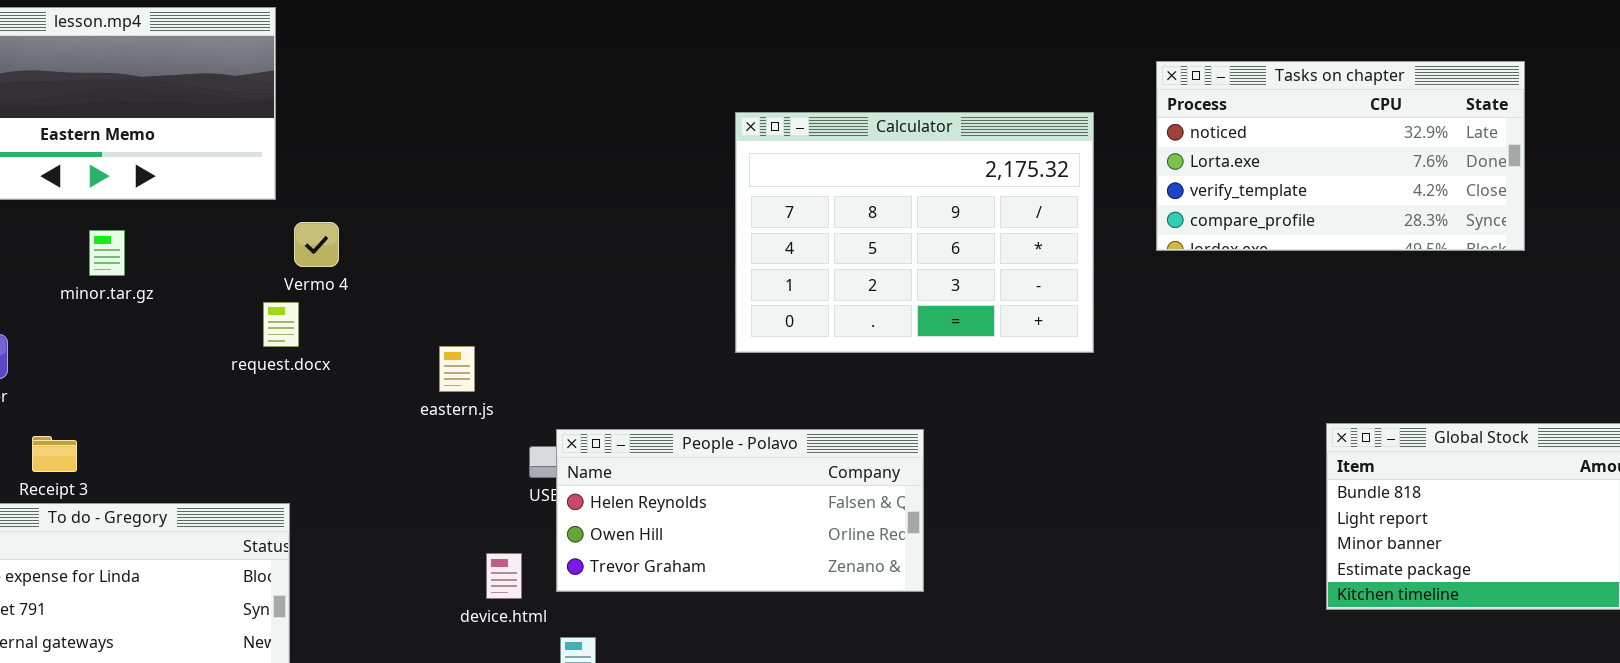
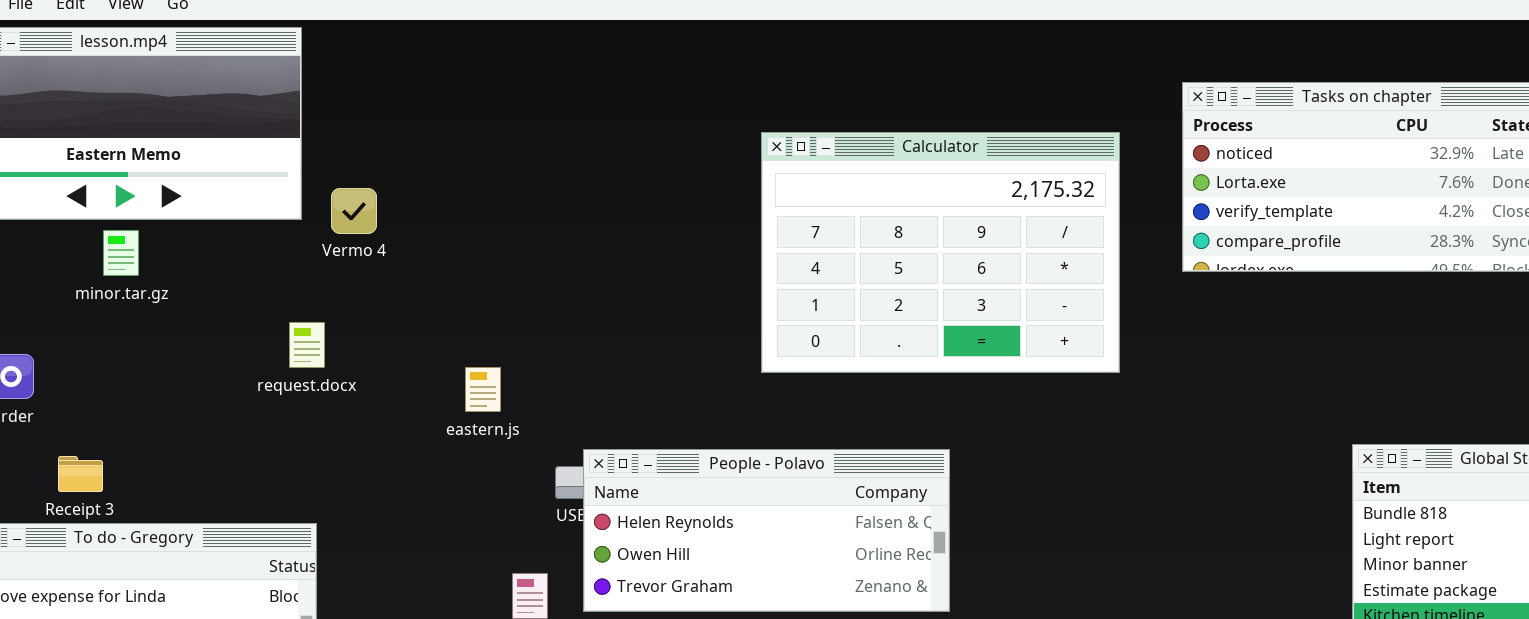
Vermo 4: [294,222,339,267] -> [331,188,377,234], moved
minor.tar.gz: [89,230,125,276] -> [103,230,139,276], moved

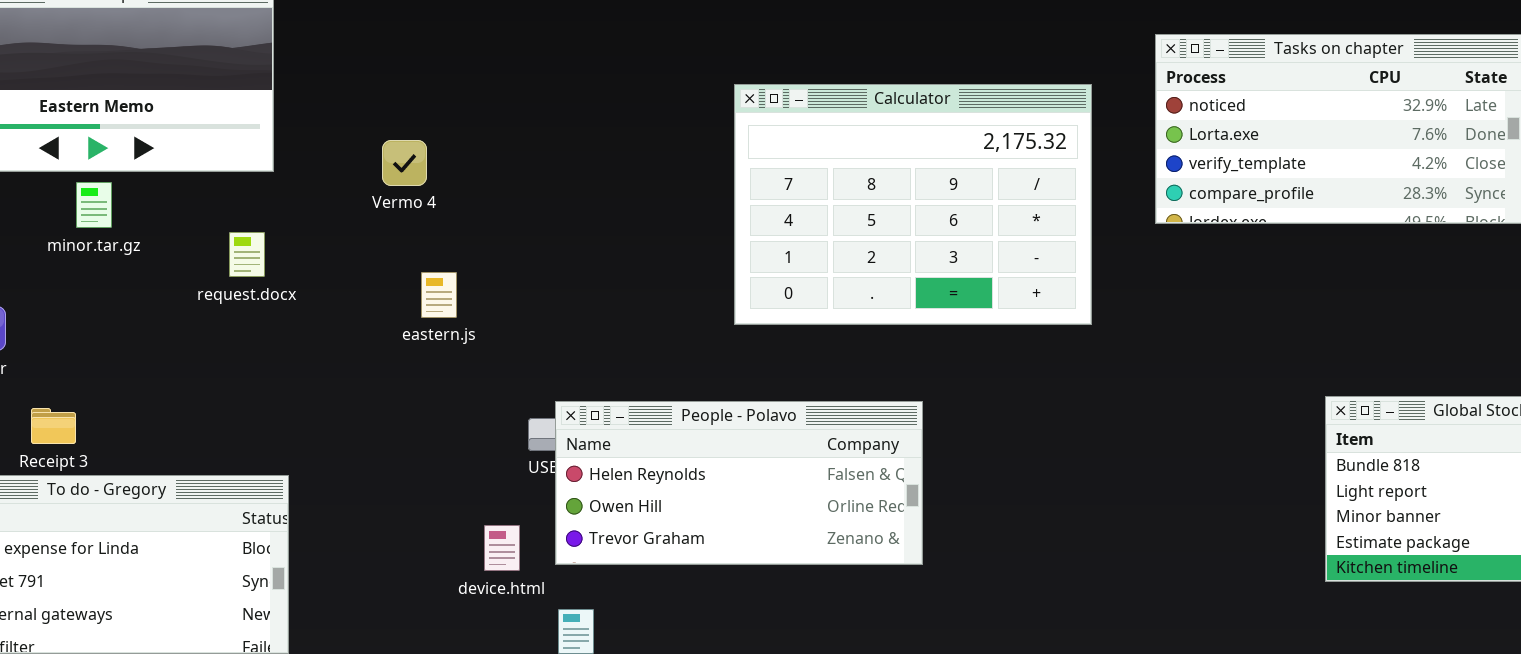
Vermo 4: [331,188,377,234] -> [382,140,427,186], moved
request.docx: [289,322,325,368] -> [229,232,265,277], moved
eastern.js: [465,367,501,412] -> [421,272,457,318], moved

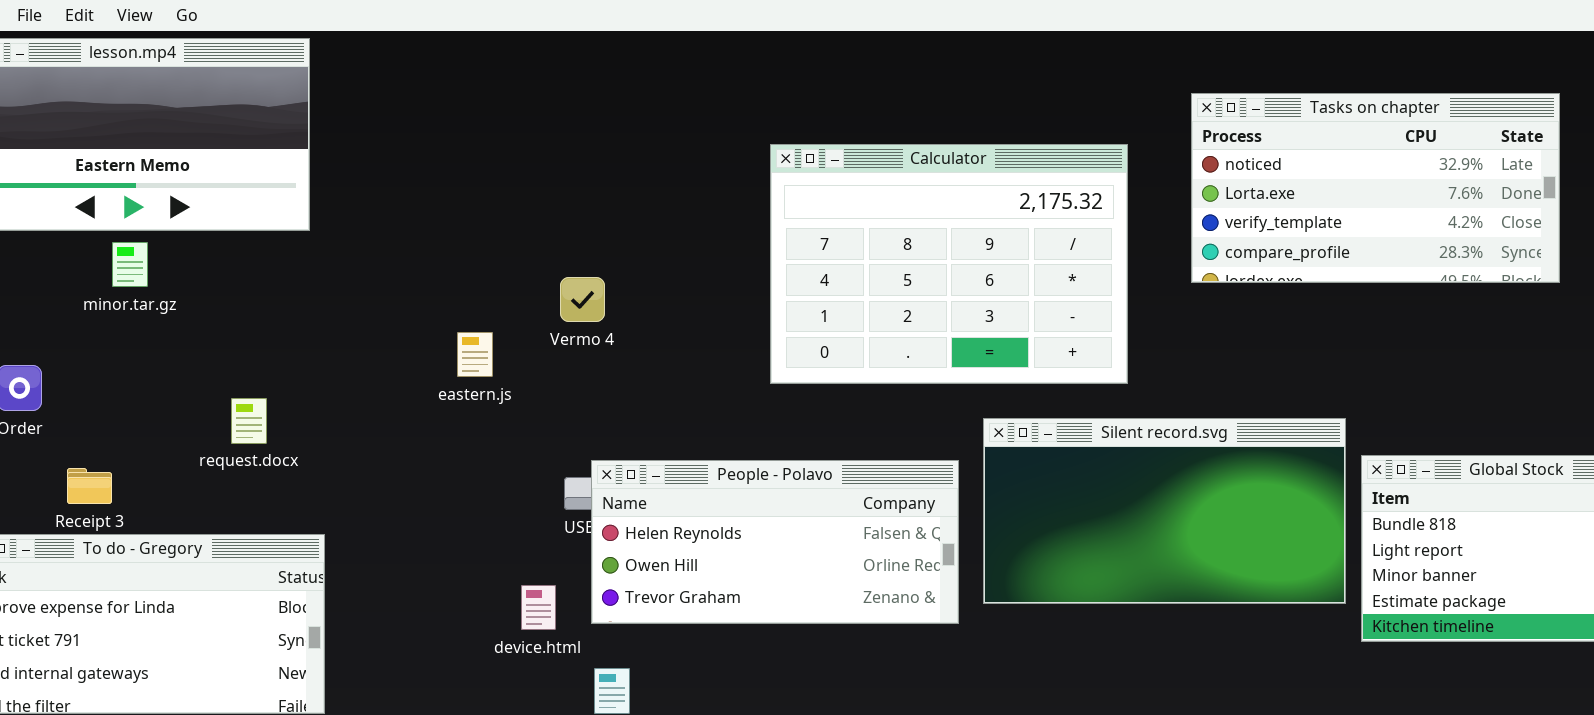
Vermo 4: [382,140,427,186] -> [560,277,605,322], moved
request.docx: [229,232,265,277] -> [231,398,267,444], moved
Silent record.svg: none -> [983,418,1346,604], opened

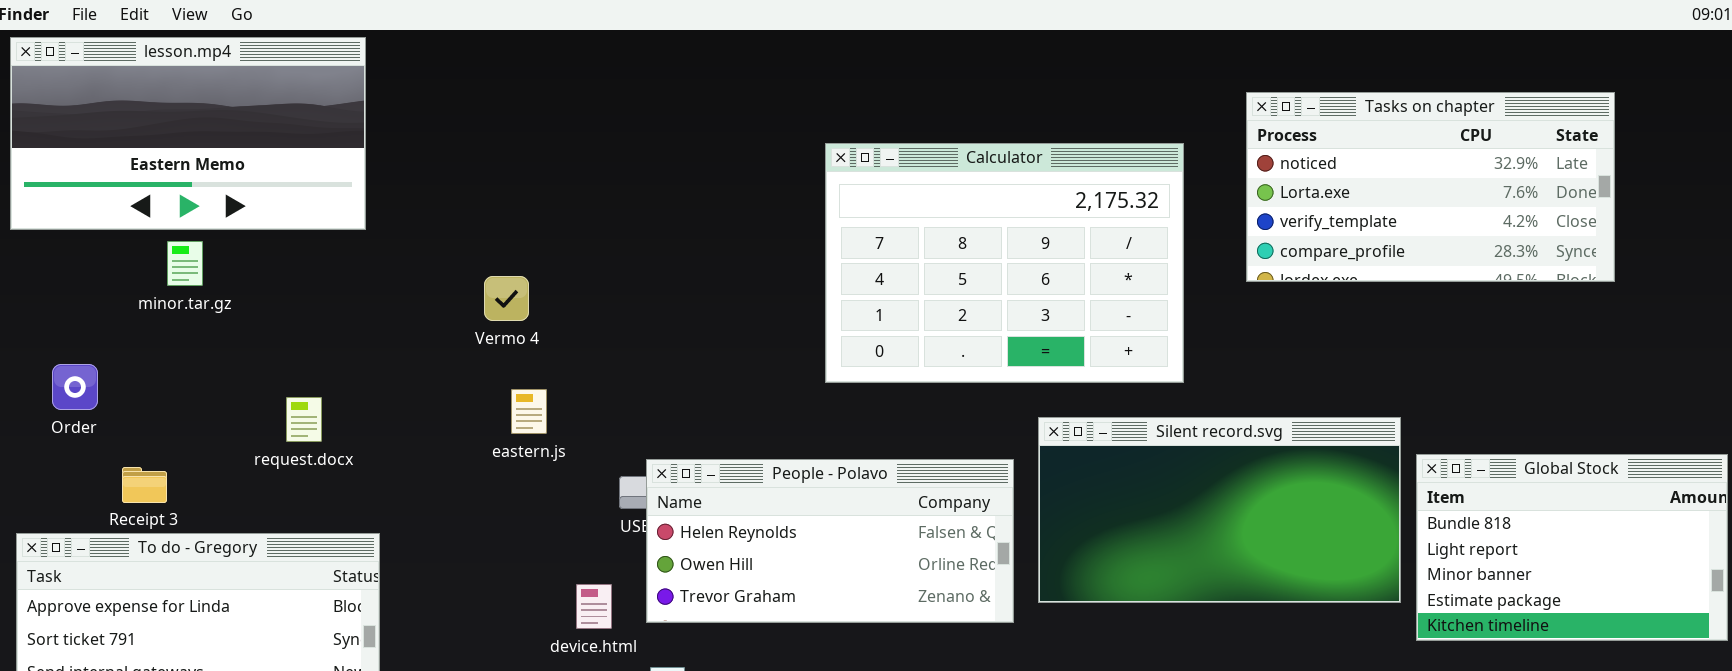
Vermo 4: [560,277,605,322] -> [484,276,529,321], moved
eastern.js: [457,332,493,377] -> [511,389,547,434], moved

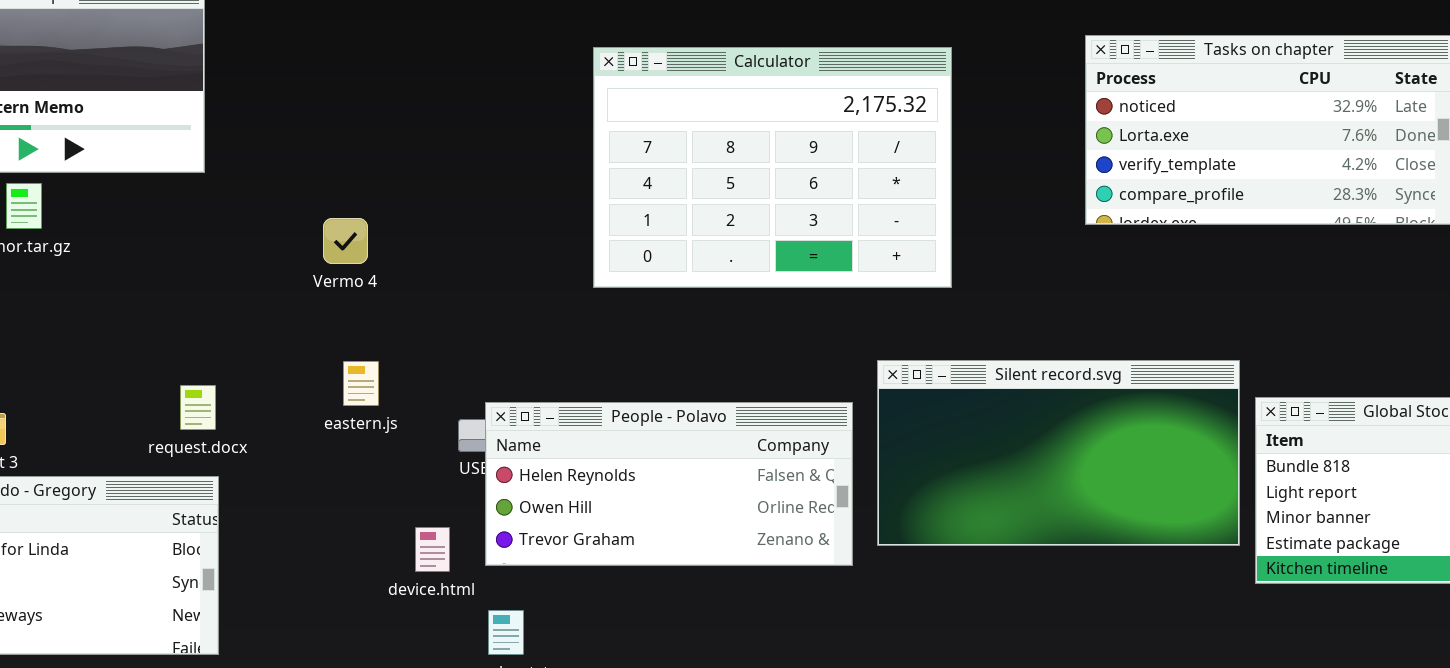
Calculator: [825,143,1184,383] -> [593,47,952,288], moved
eastern.js: [511,389,547,434] -> [343,361,379,406], moved
request.docx: [286,397,322,442] -> [180,385,216,430], moved

